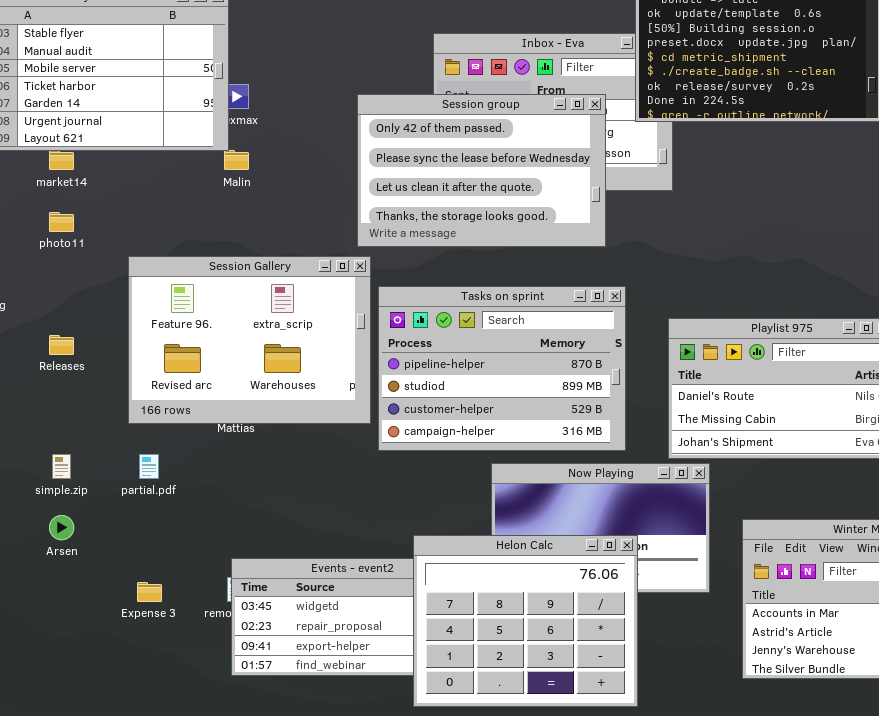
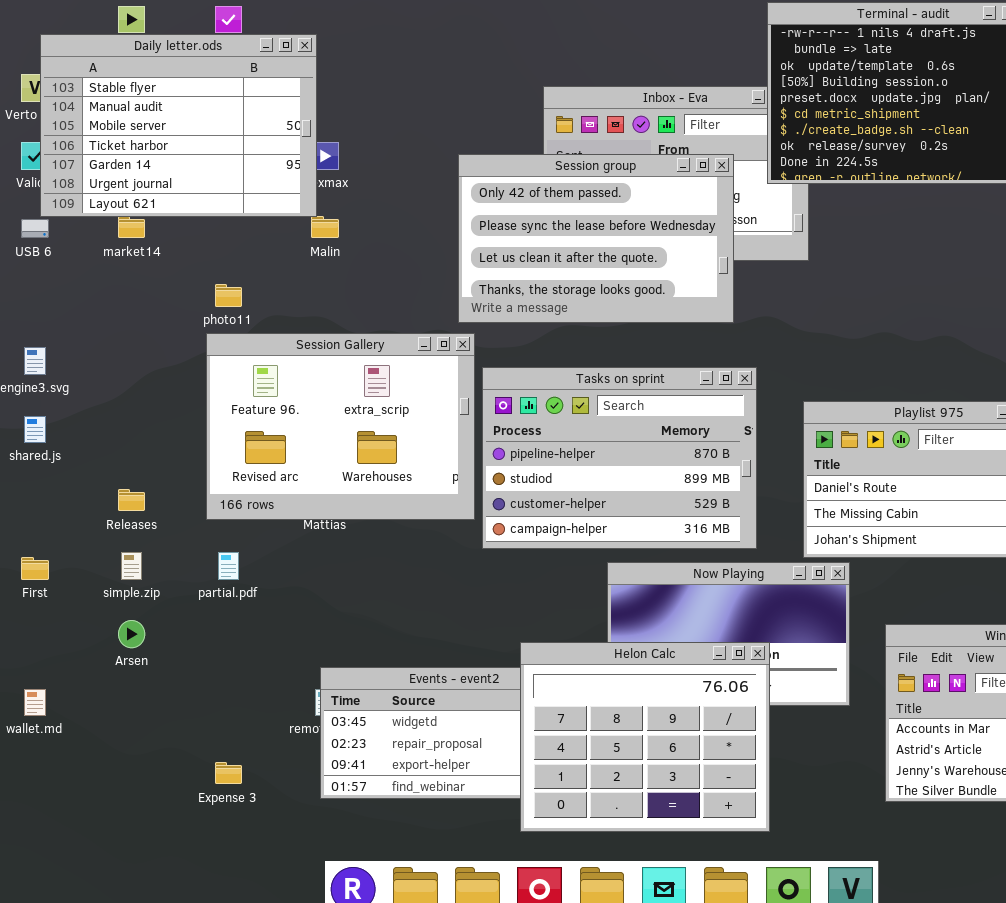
photo11: [49,212,74,232] -> [215,284,242,307], moved
Releases: [49,335,74,355] -> [118,489,145,511], moved
Expense 3: [137,582,162,602] -> [215,762,242,784], moved

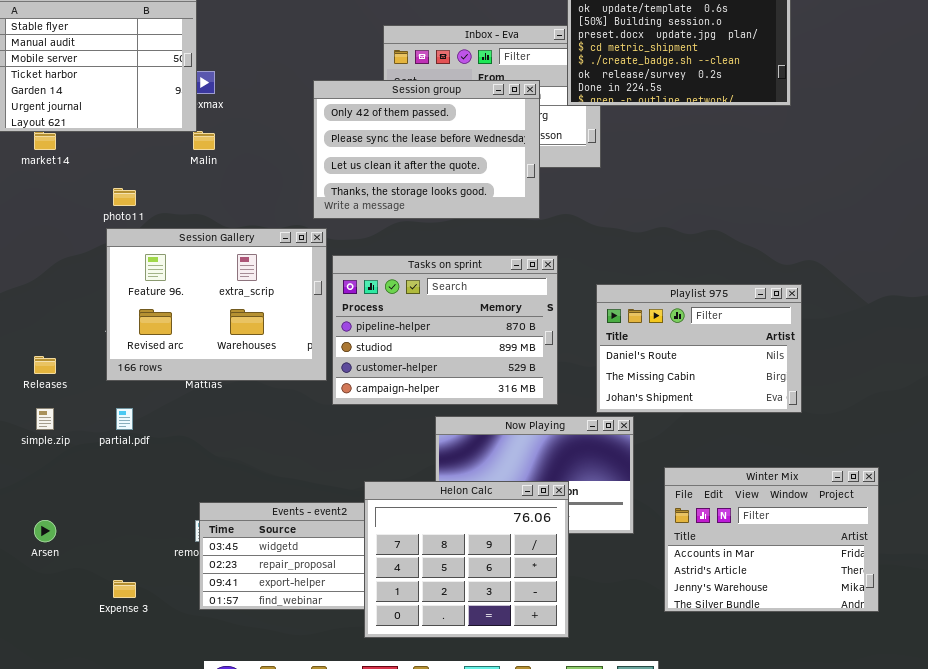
Arsen: [118,620,145,648] -> [34,520,56,542], moved

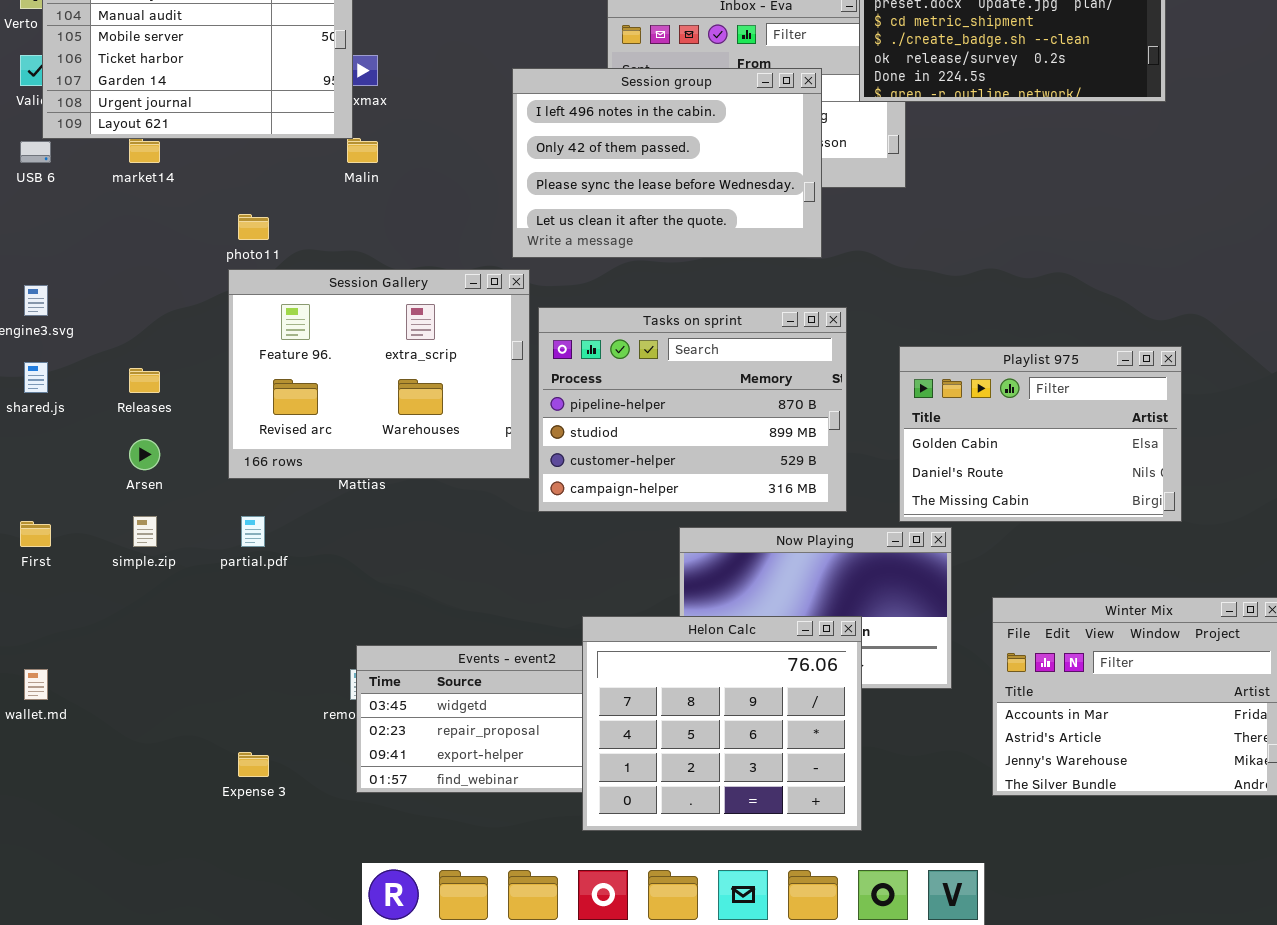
Session group: [313,80,540,219] -> [512,68,822,258], scrolled up 1 row
Playlist 975: [596,284,802,413] -> [899,346,1182,522], scrolled up 1 row
Releases: [34,356,56,374] -> [129,368,160,393], moved
Arsen: [34,520,56,542] -> [129,439,160,470], moved

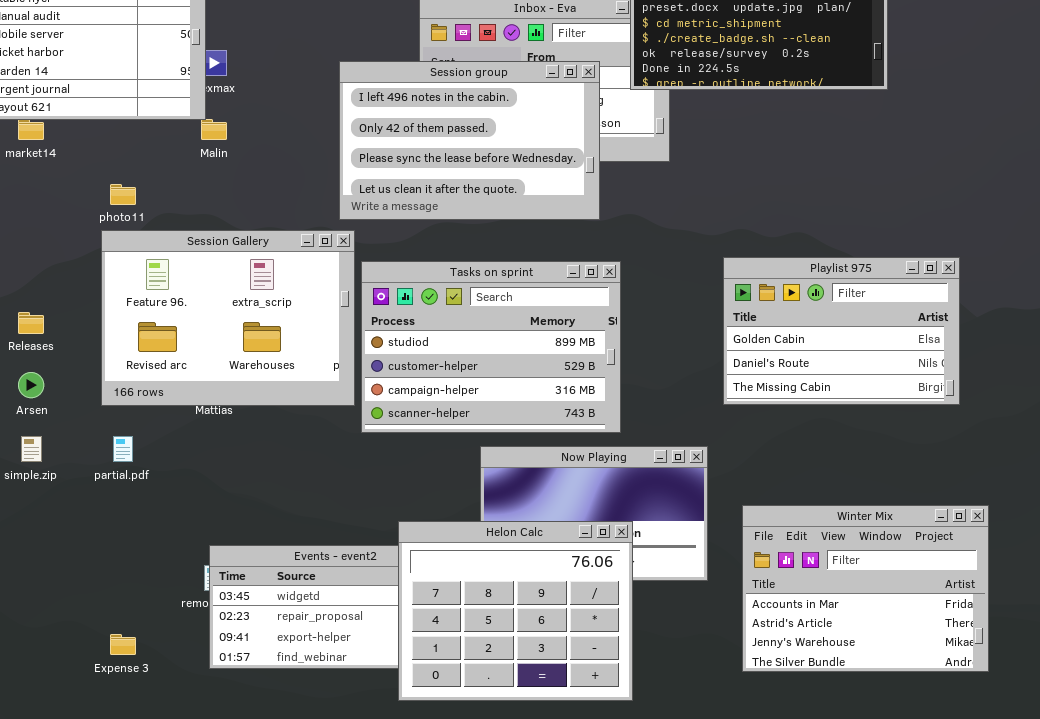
Tasks on sprint: [538,307,847,512] -> [361,261,621,433], scrolled down 1 row
Playlist 975: [899,346,1182,522] -> [723,257,960,405], moved

